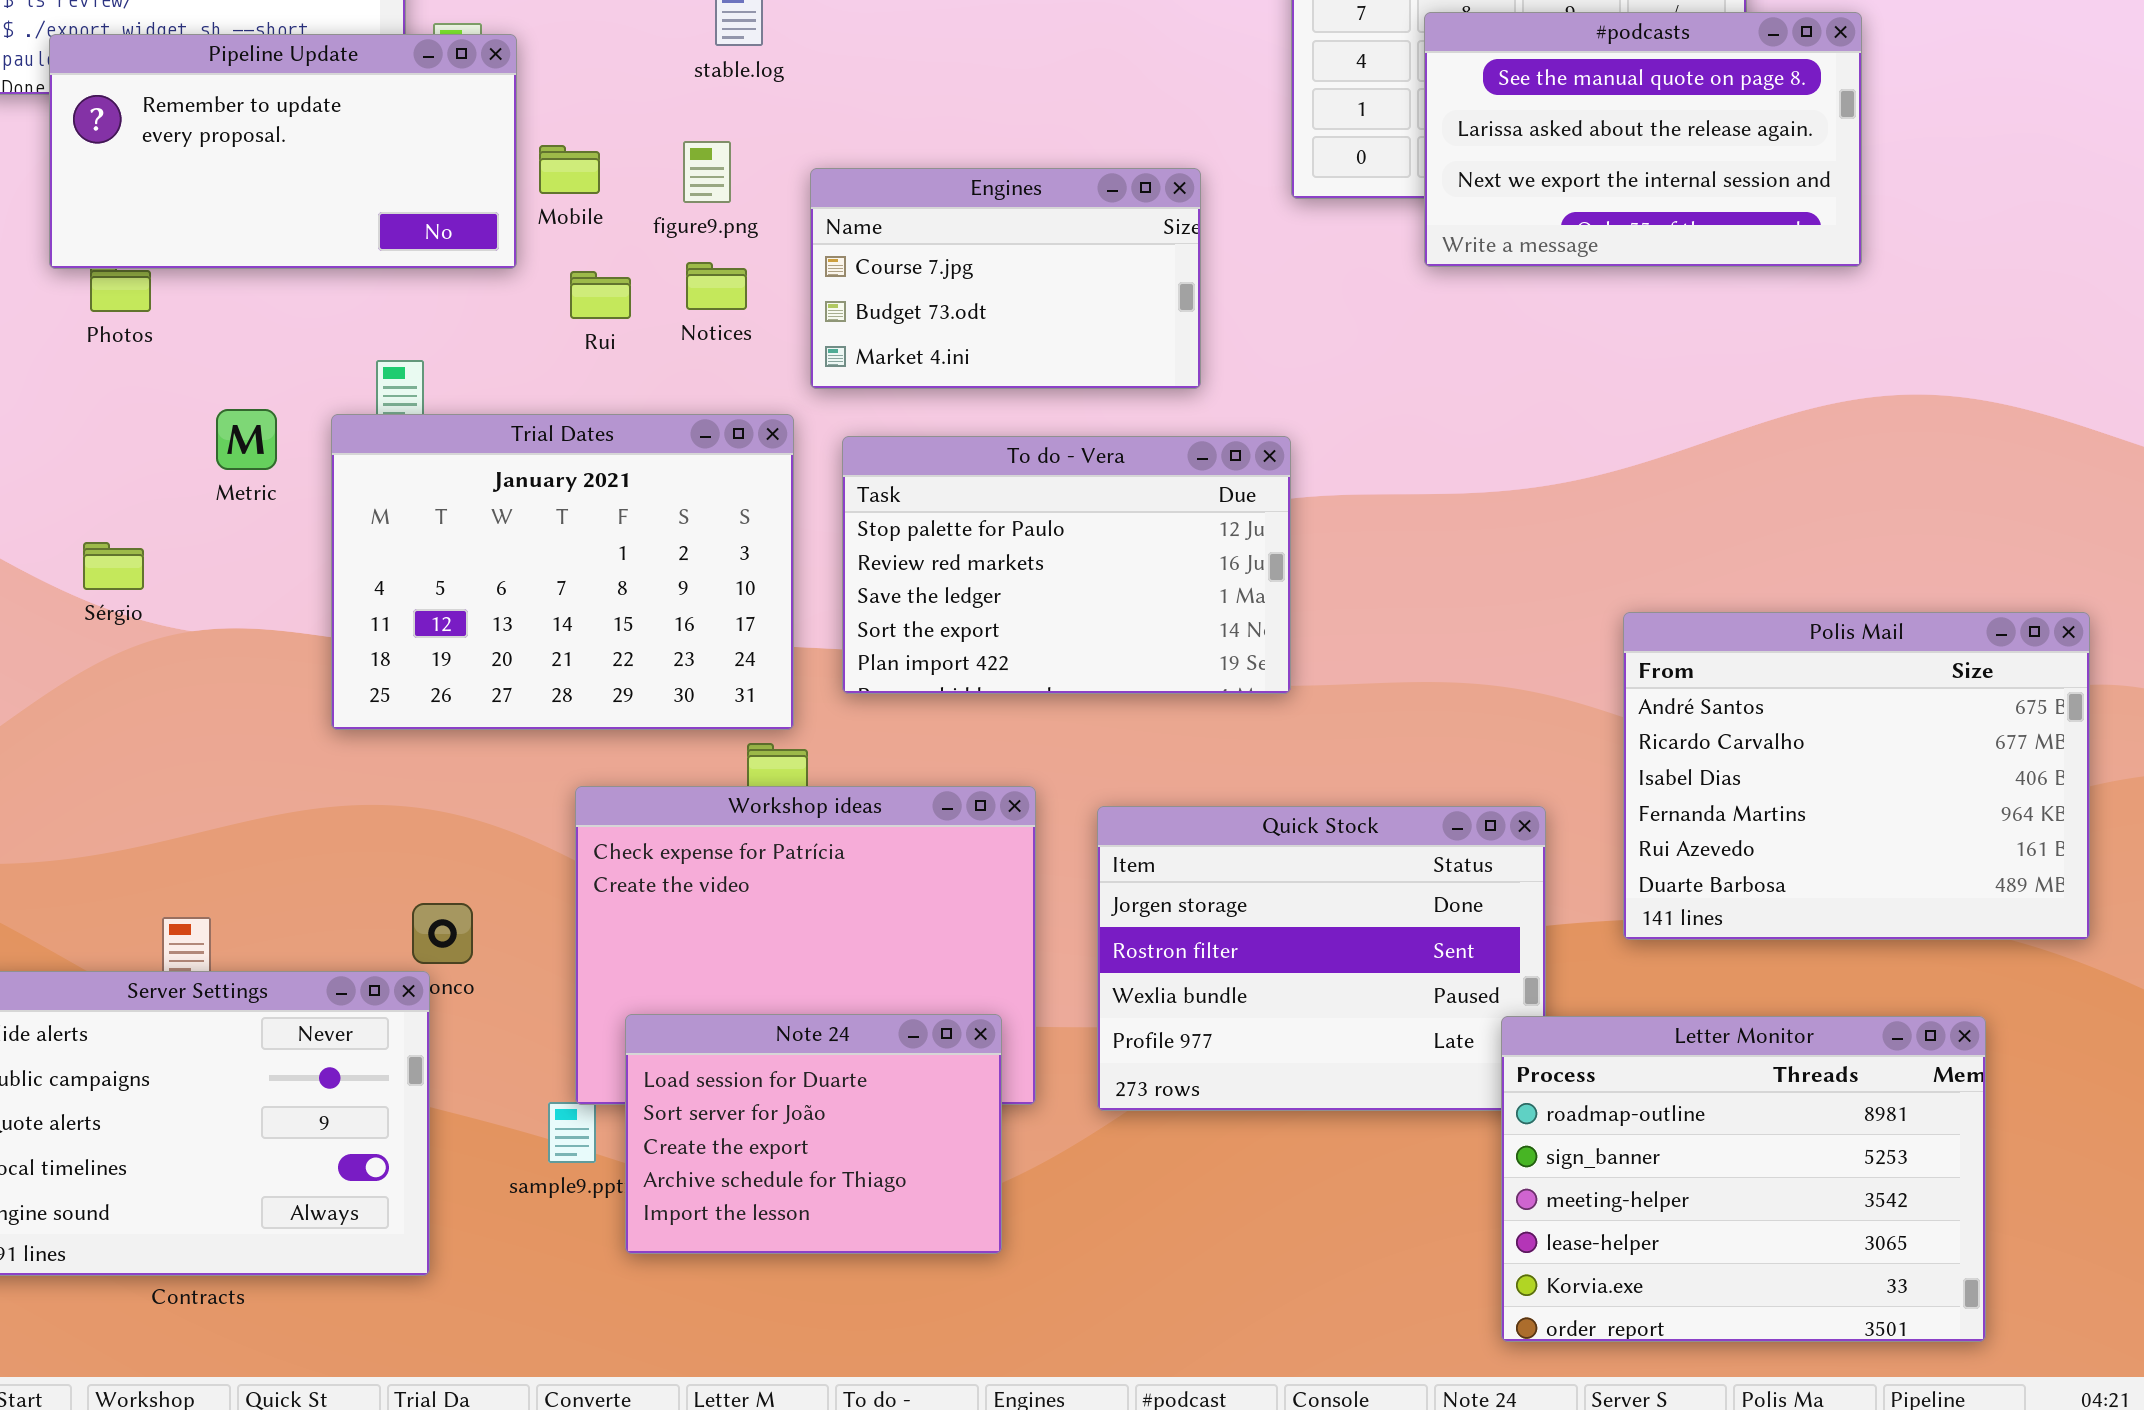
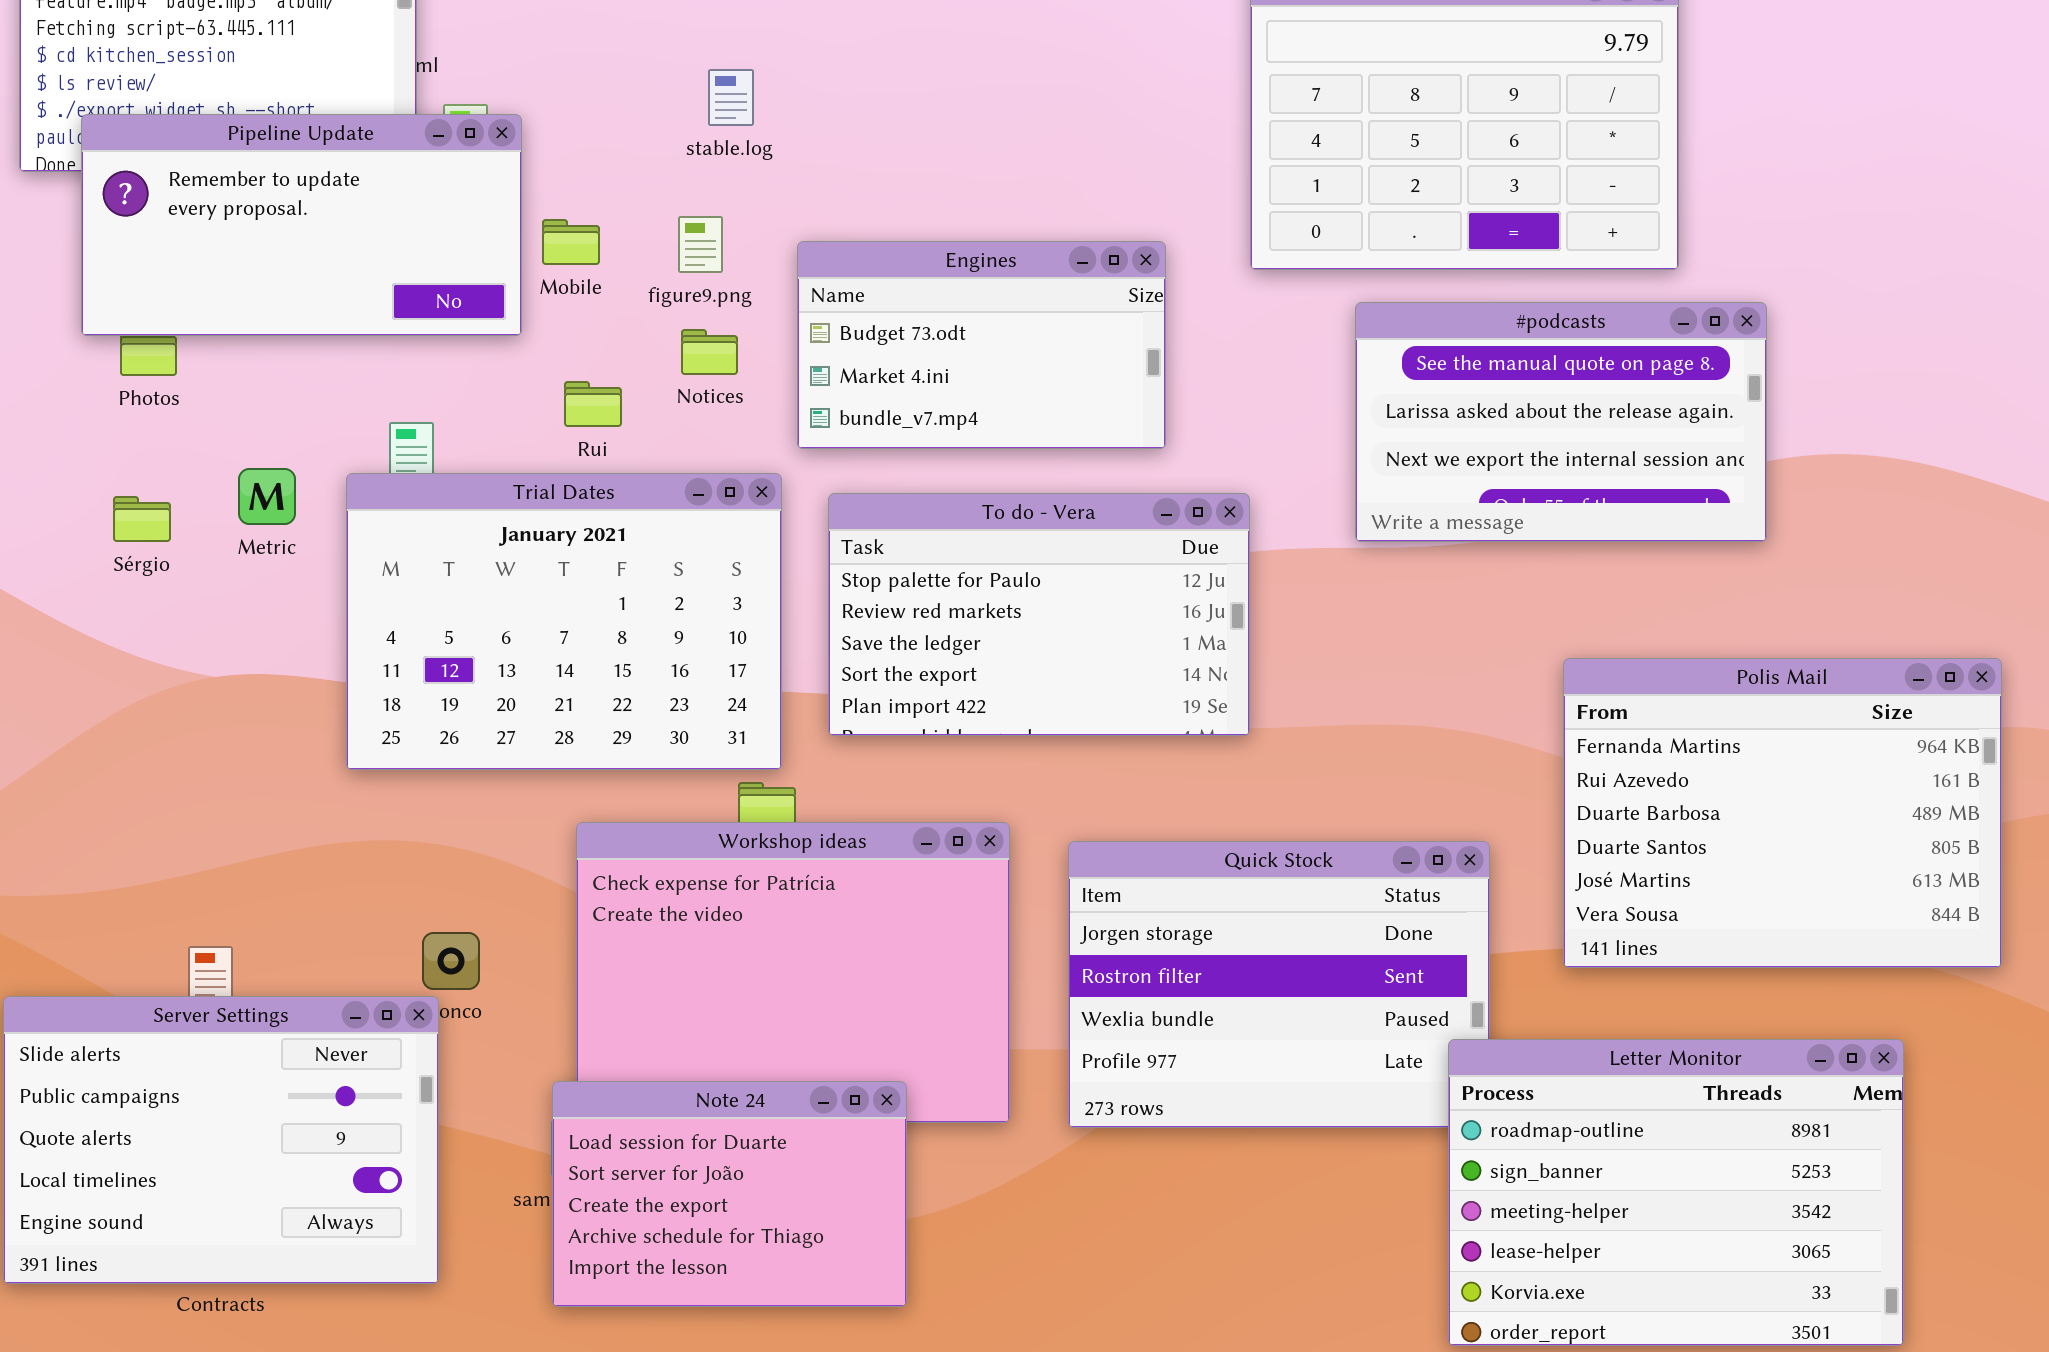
#podcasts: [1424,12,1862,267] -> [1355,302,1767,542], moved
Engines: [810,168,1201,389] -> [797,241,1166,449], scrolled down 1 row
Rui: [570,271,631,319] -> [564,381,622,427], moved
Sérgio: [83,542,144,590] -> [113,496,171,542], moved
Polis Mail: [1623,612,2090,940] -> [1563,658,2002,968], scrolled down 3 rows
Note 24: [625,1014,1002,1254] -> [552,1081,907,1307], moved

